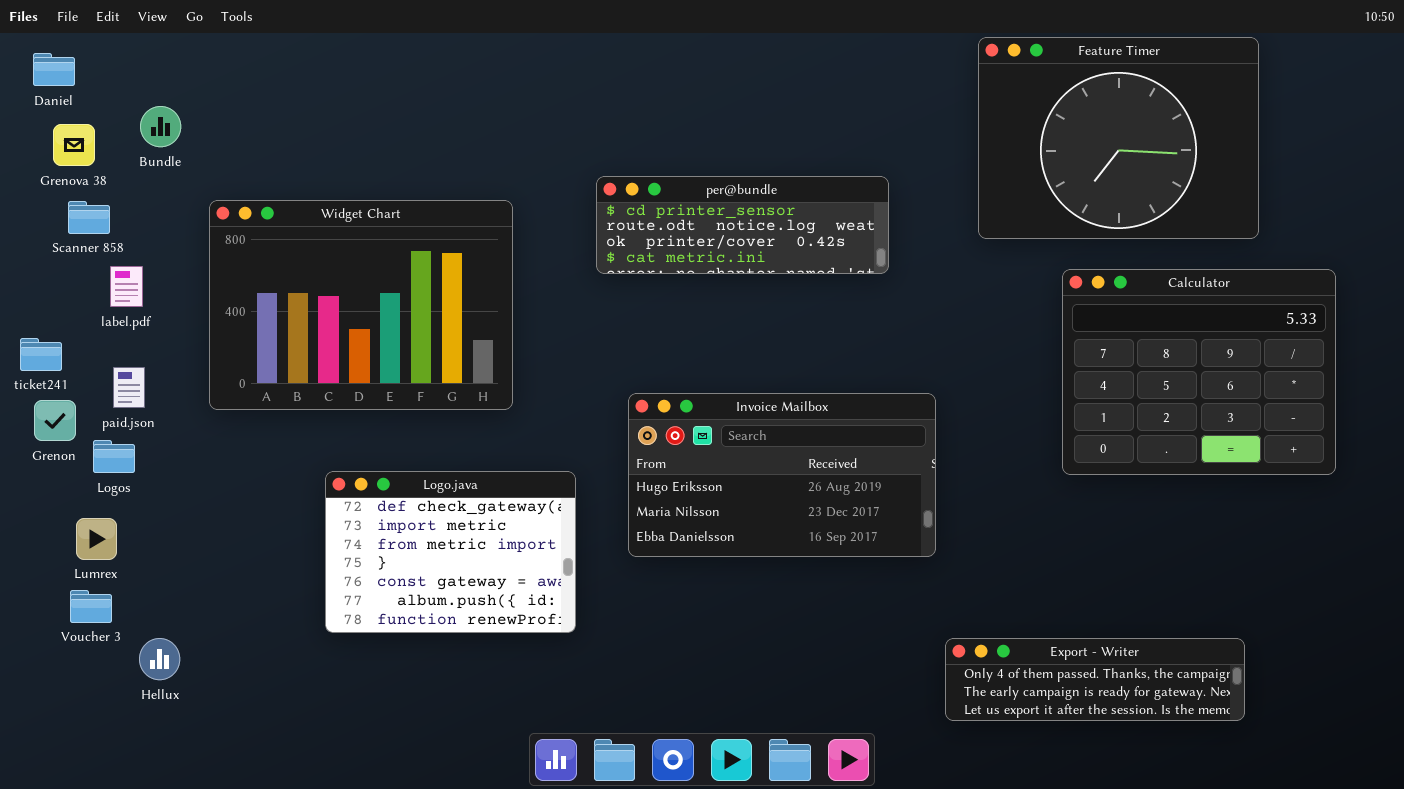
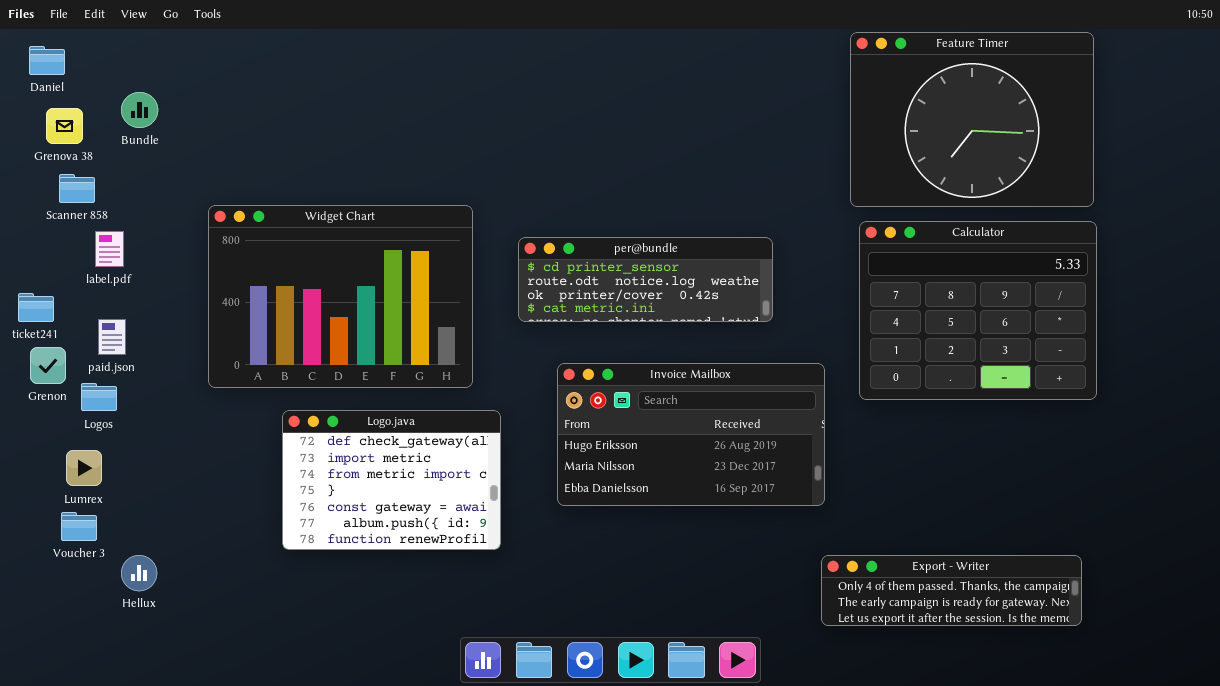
per@bundle: [596,176,889,274] -> [518,237,773,322], moved
Widget Chart: [209,200,513,410] -> [208,205,473,388], moved
Calculator: [1062,269,1336,475] -> [859,221,1097,400], moved
Invoice Mailbox: [628,393,936,557] -> [557,363,825,506], moved

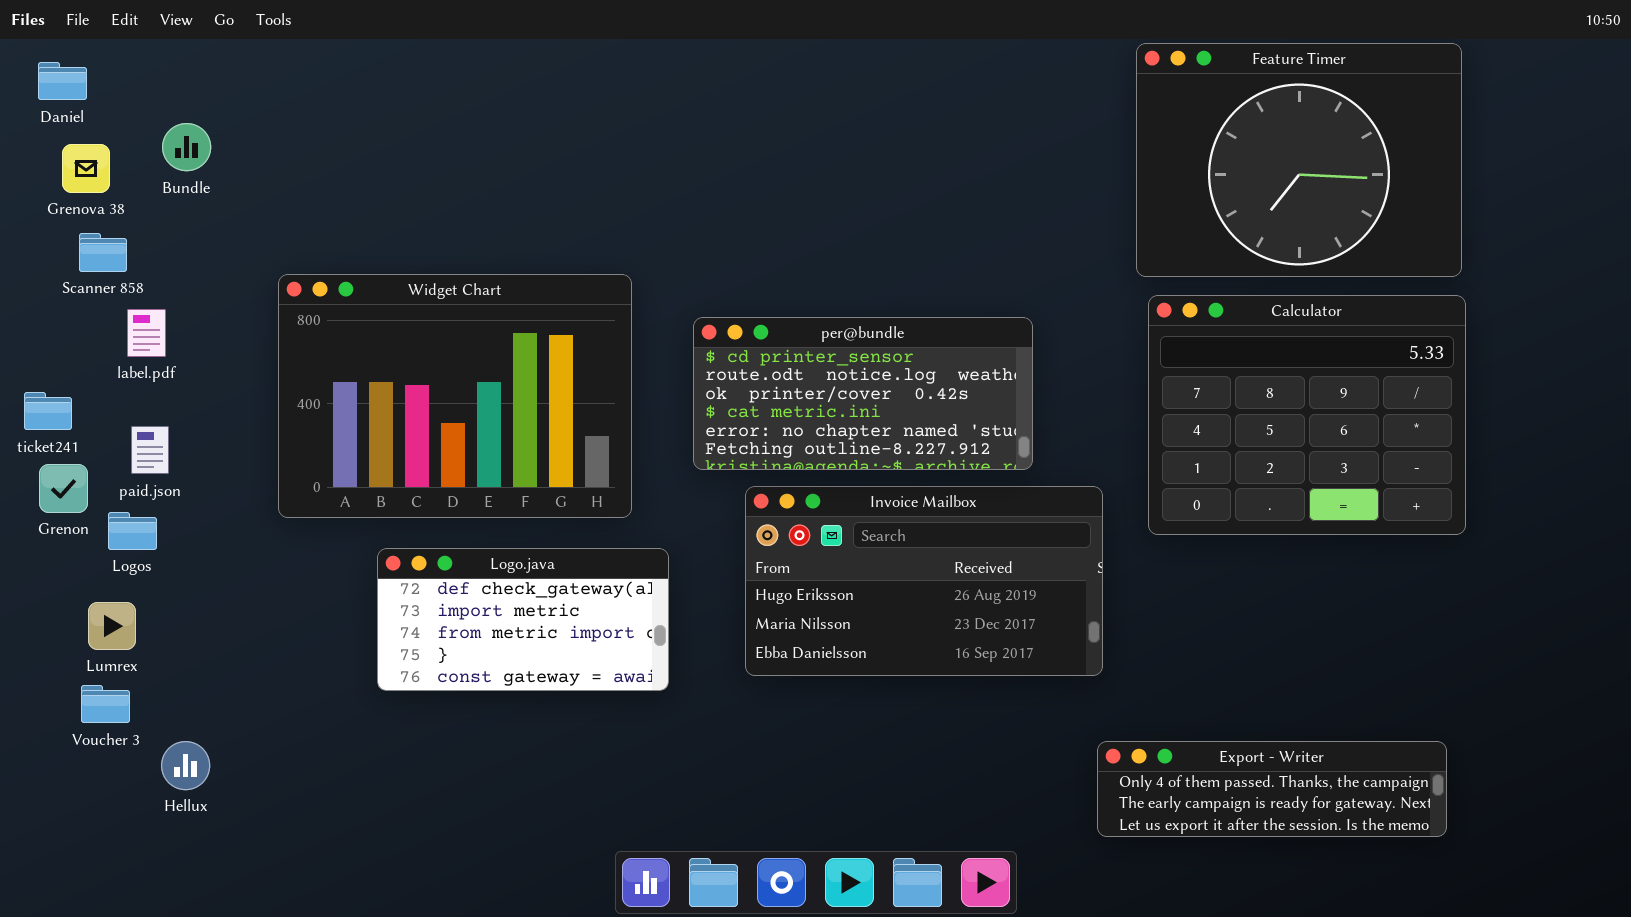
per@bundle: [518,237,773,322] -> [693,317,1033,470], resized
Logo.java: [282,410,501,550] -> [377,548,669,691], resized

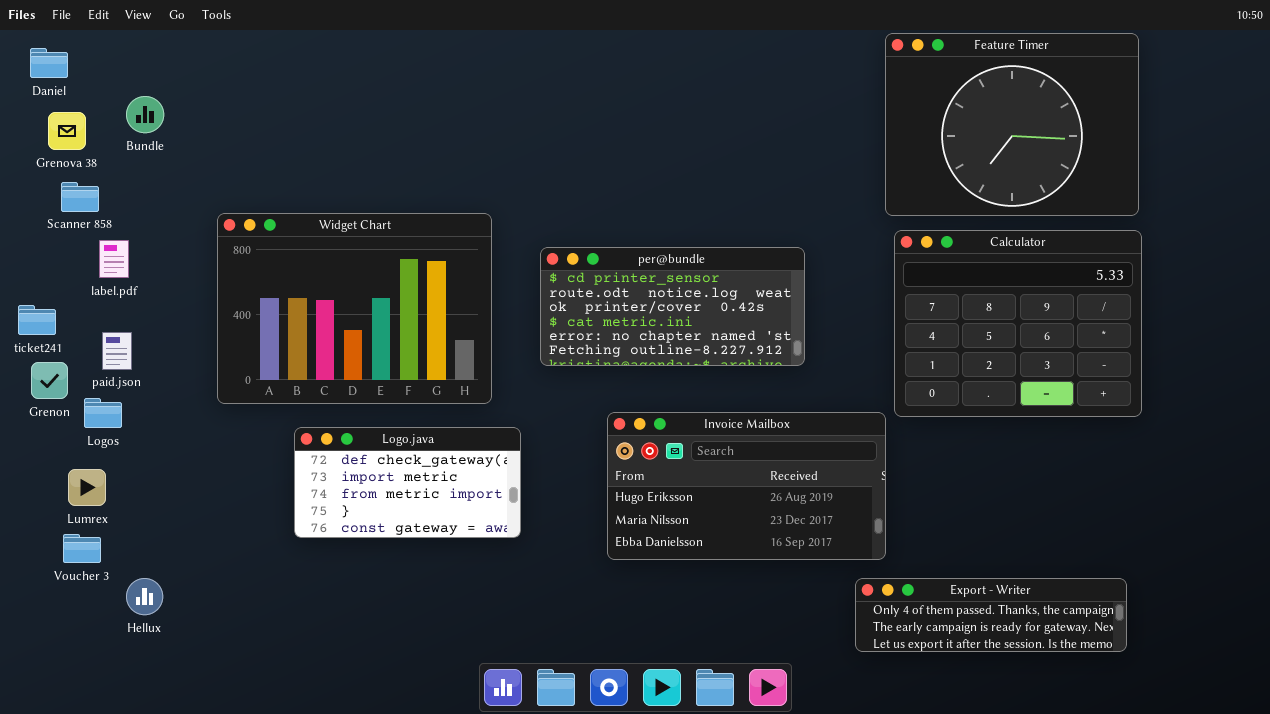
Invoice Mailbox: [745,486,1103,676] -> [607,412,886,560], moved

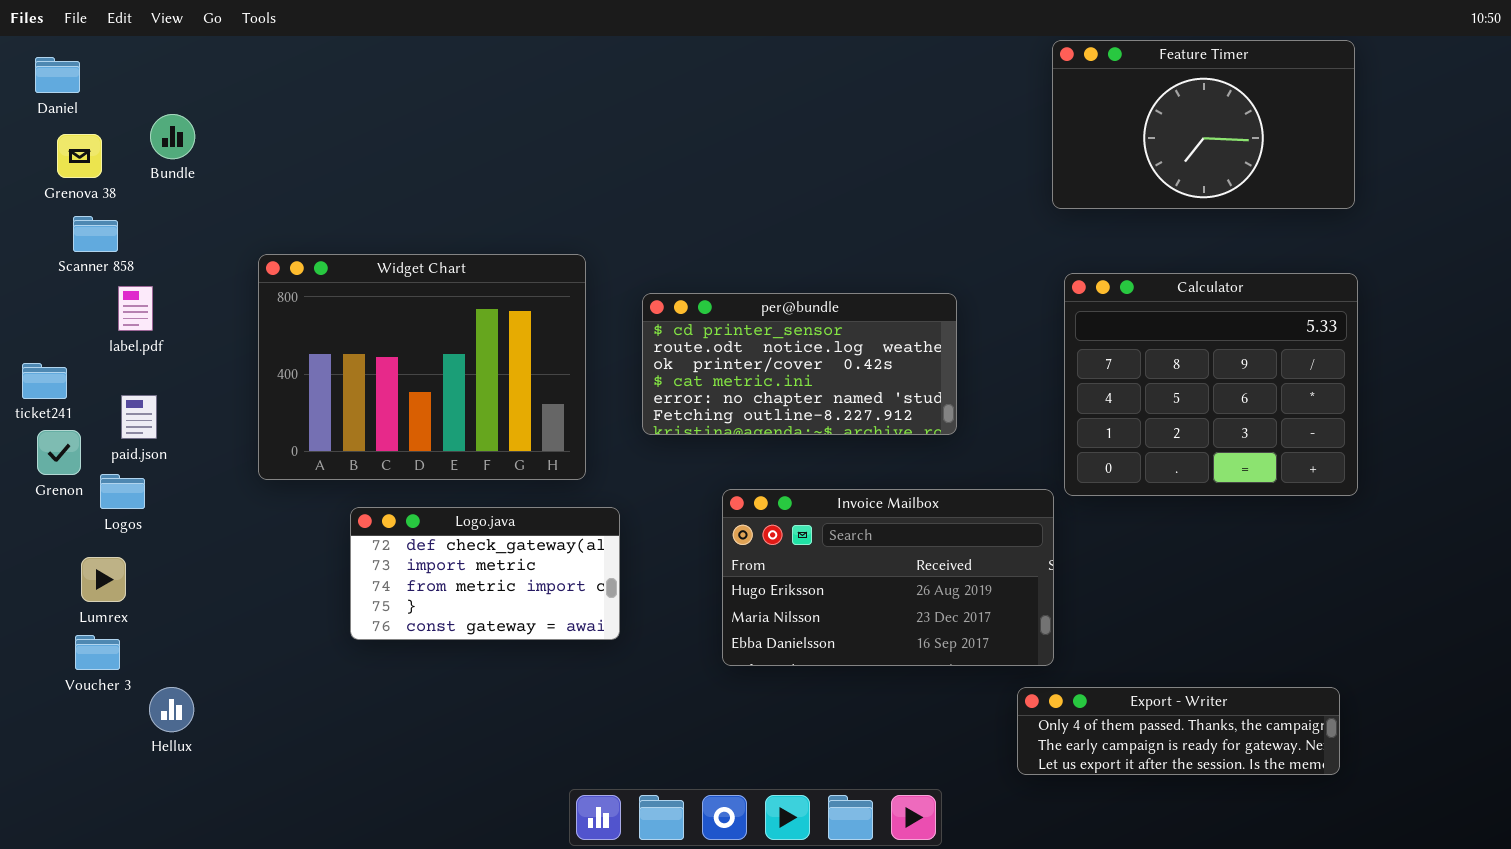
Feature Timer: [885,33,1139,216] -> [1052,40,1355,209], resized

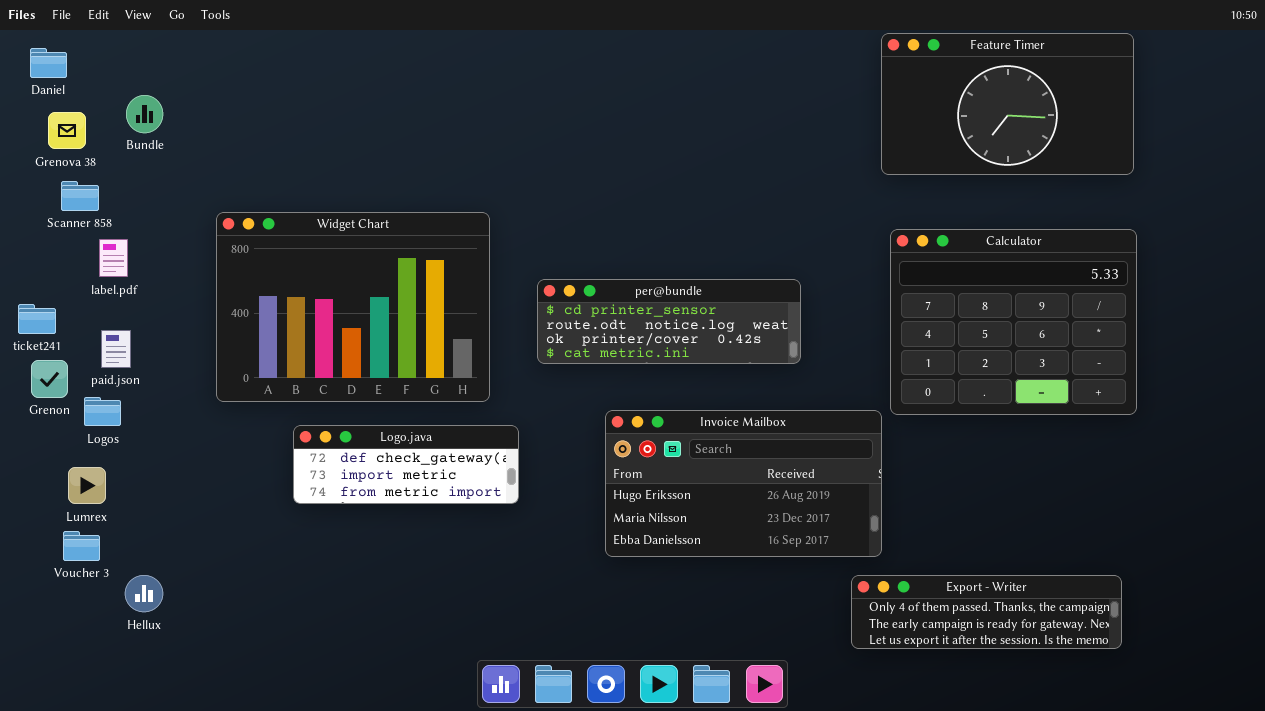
per@bundle: [642,293,957,435] -> [537,279,801,364], resized
Logo.java: [350,507,620,640] -> [293,425,519,504], resized

